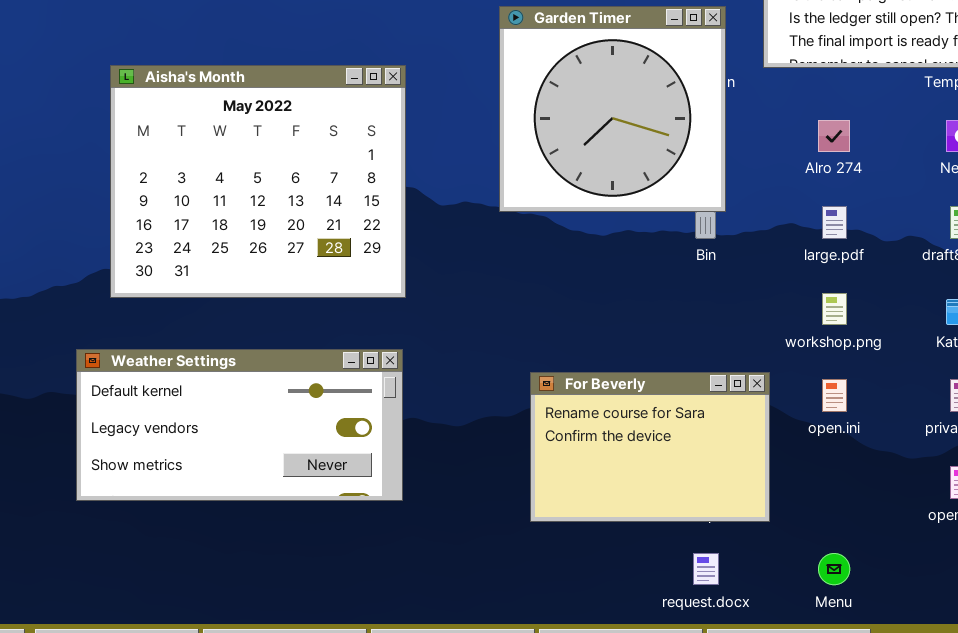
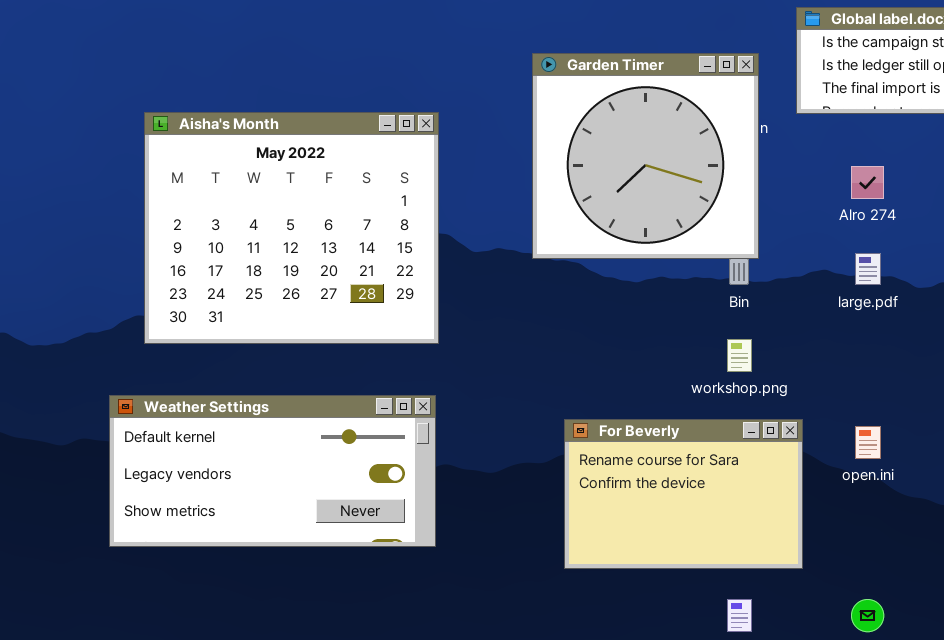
workshop.png: [822,293,847,325] -> [727,339,752,372], moved

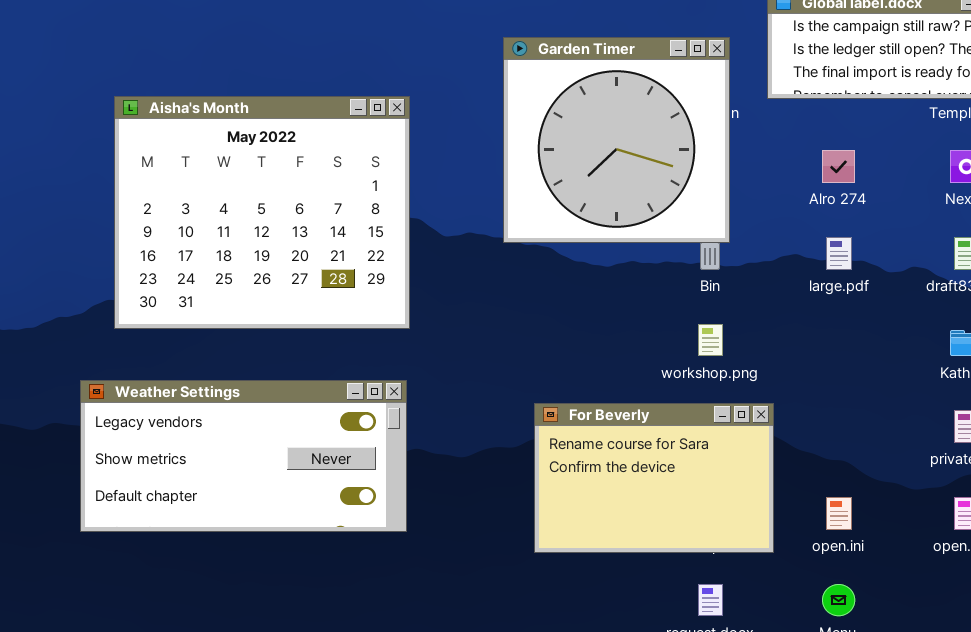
Weather Settings: [109,395,436,547] -> [80,380,407,532], scrolled down 1 row
open.ini: [855,426,881,459] -> [826,497,852,530], moved

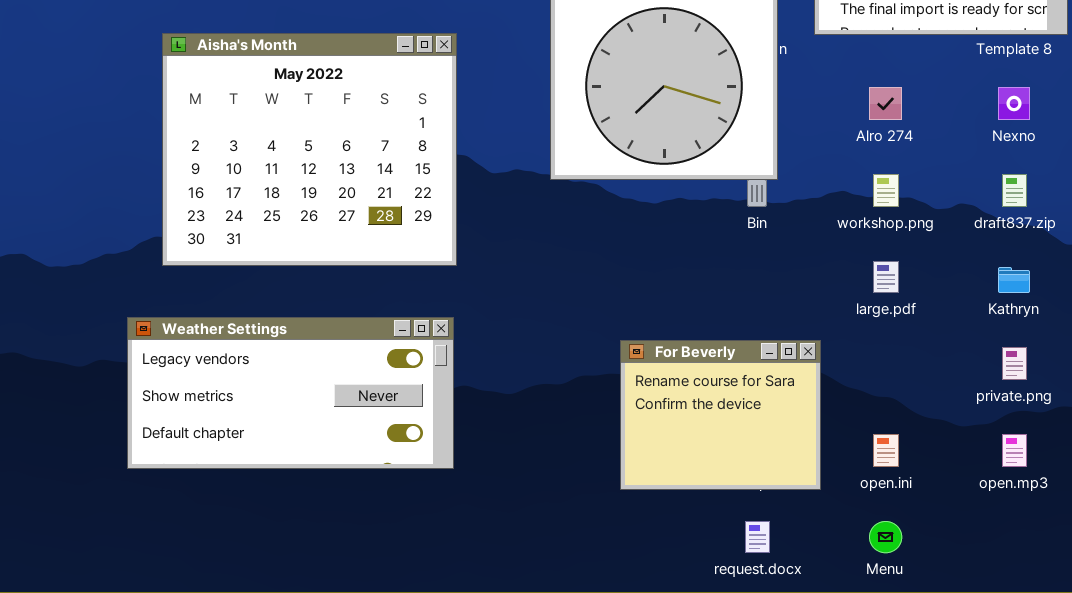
large.pdf: [826,237,852,270] -> [873,261,899,293], moved
workshop.png: [698,324,723,356] -> [873,174,899,207], moved
For Beverly: [534,403,774,553] -> [620,340,821,490], resized

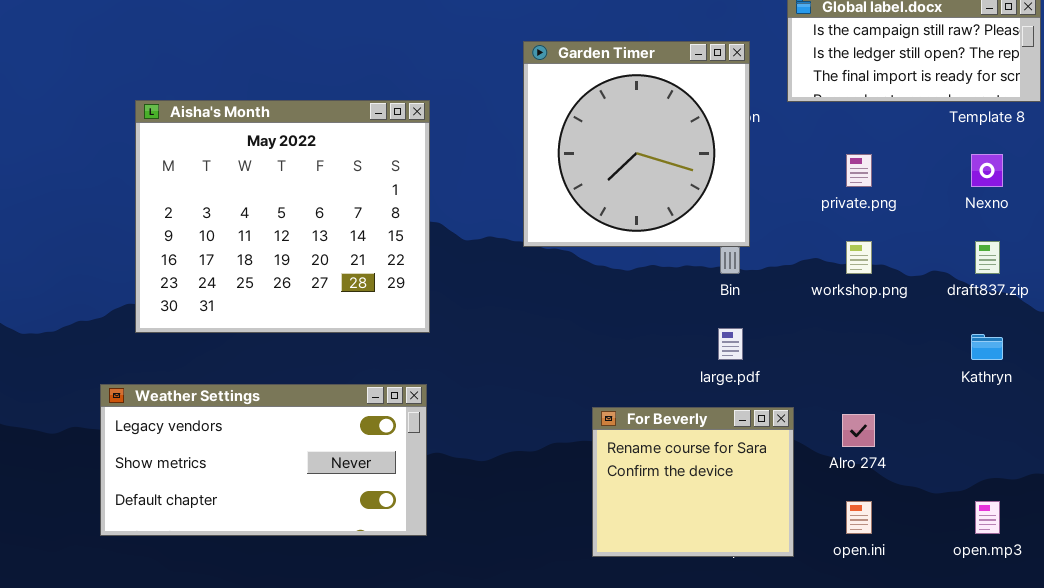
Alro 274: [869,87,902,120] -> [842,414,875,447], moved
large.pdf: [873,261,899,293] -> [718,328,743,360], moved
private.png: [1002,347,1027,380] -> [846,154,872,187], moved

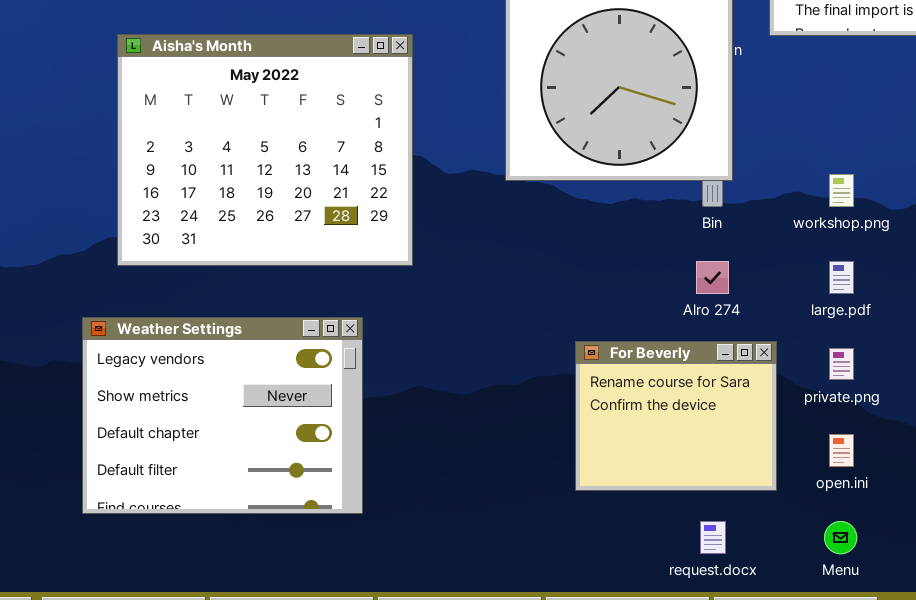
private.png: [846,154,872,187] -> [829,348,854,380], moved
large.pdf: [718,328,743,360] -> [829,261,854,294], moved
Weather Settings: [100,384,427,536] -> [82,317,363,514], resized
Alro 274: [842,414,875,447] -> [696,261,729,294], moved

